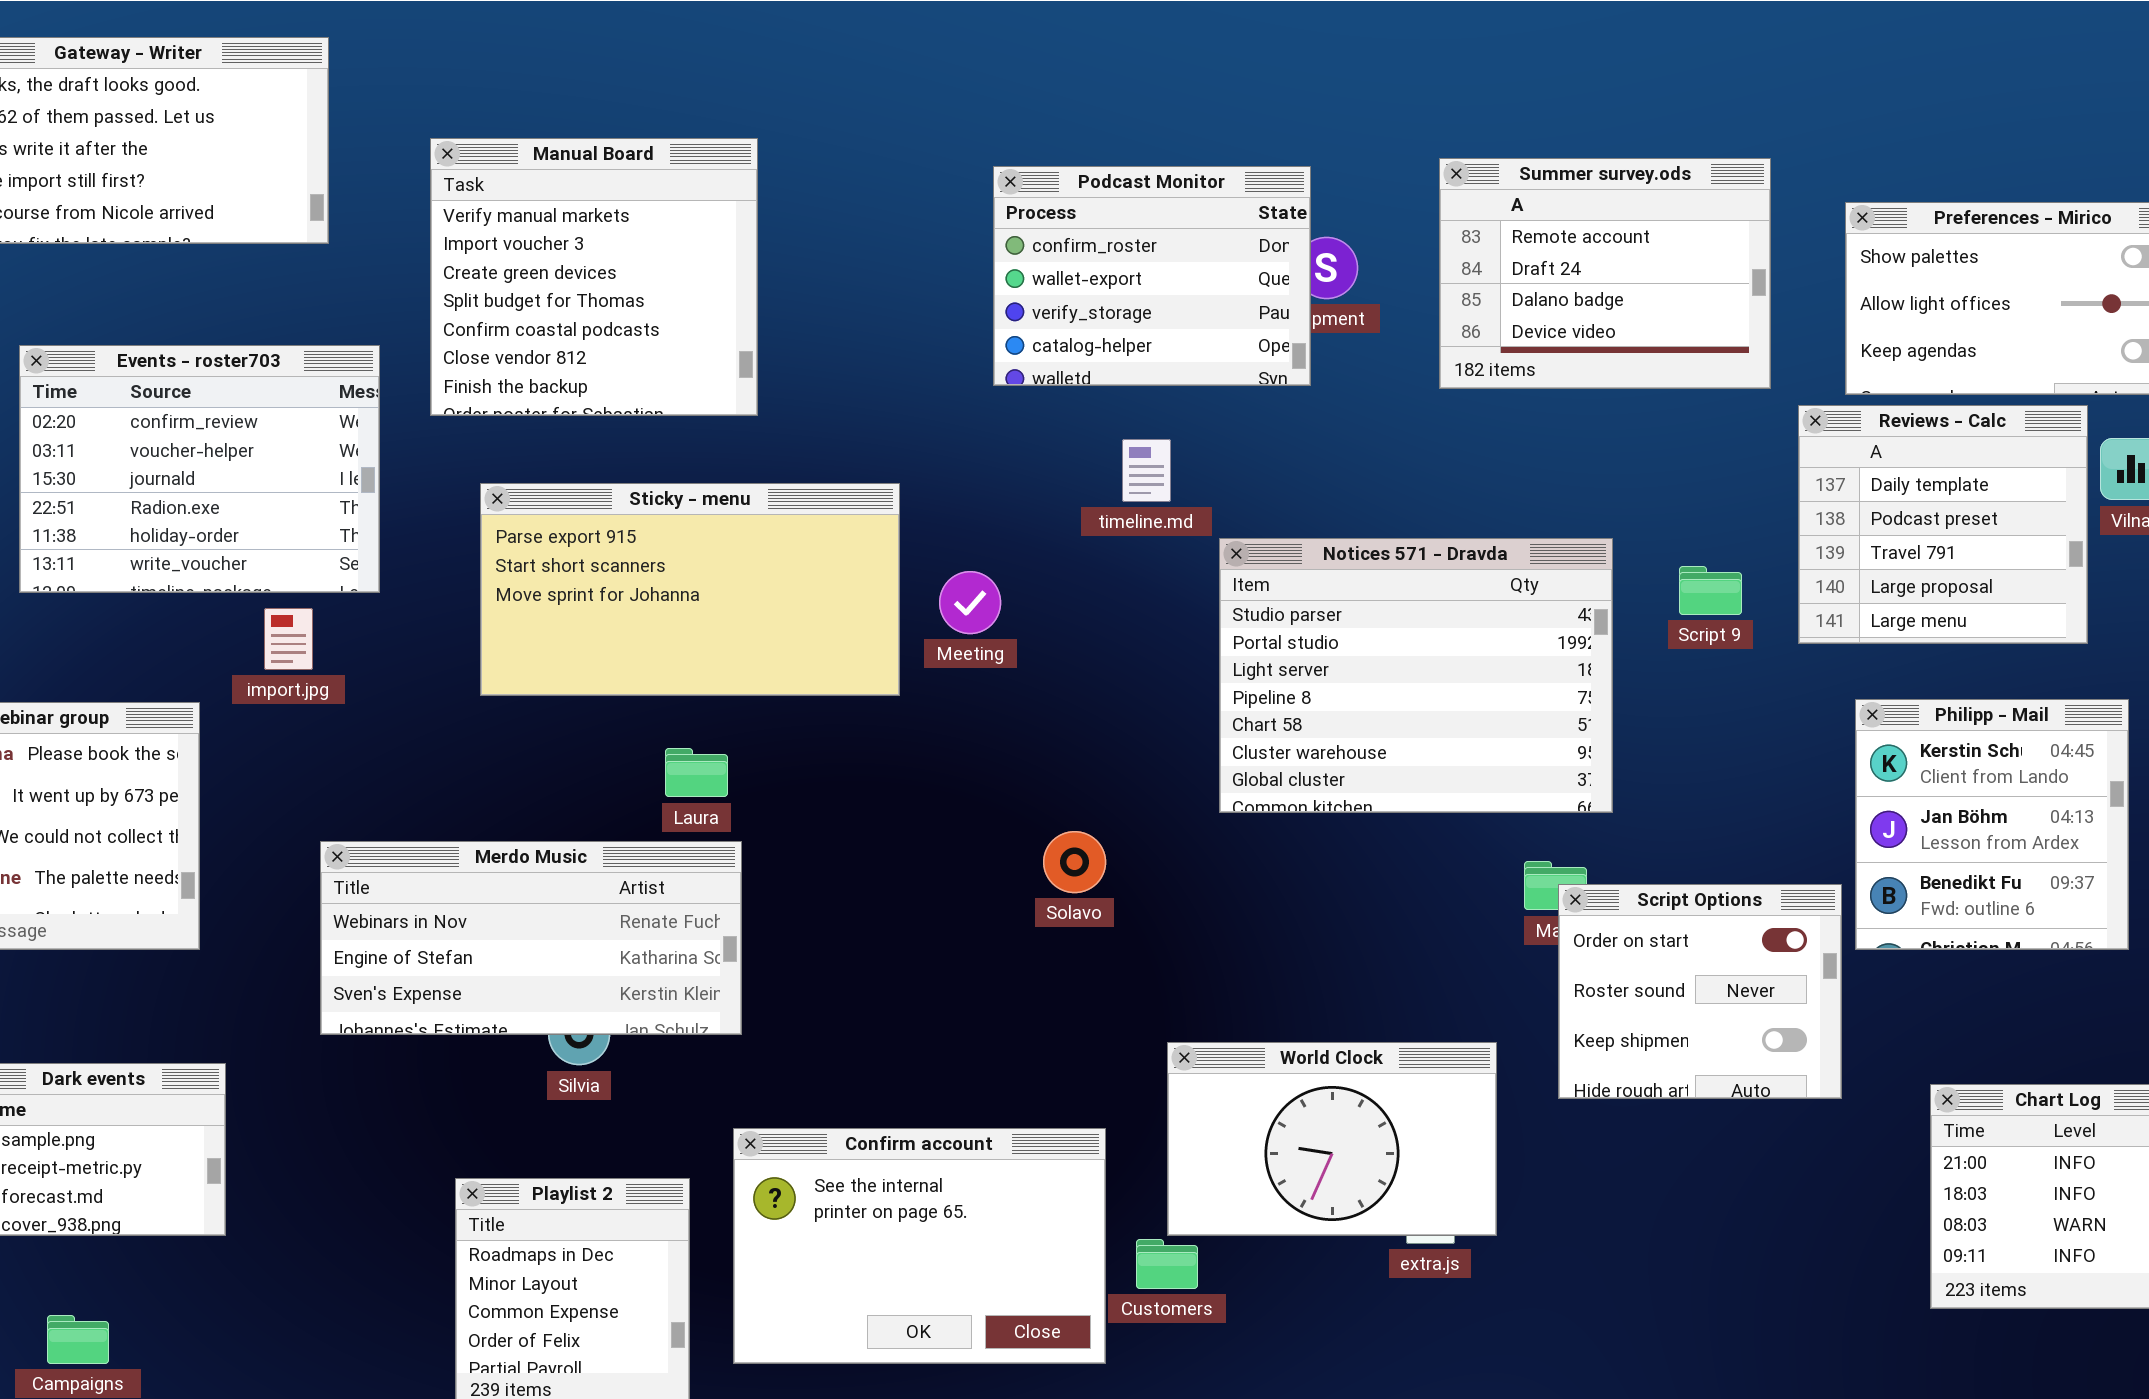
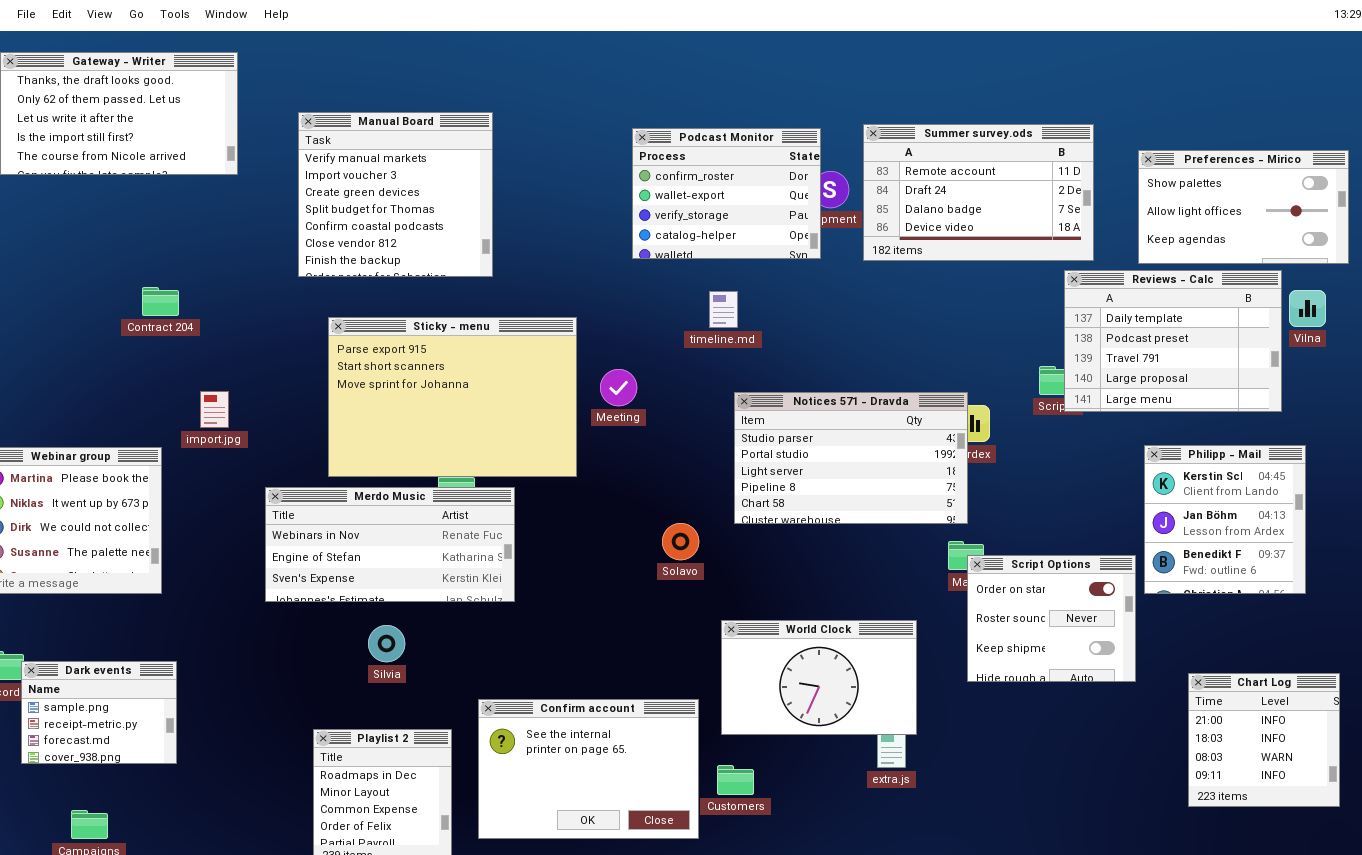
Summer survey.ods: [1439,158,1771,389] -> [863,124,1094,261], resized
Events - roster703: [19,345,380,593] -> none, closed
Reviews - Calc: [1798,405,2088,644] -> [1064,270,1282,412], resized
Sticky - menu: [480,483,900,696] -> [328,317,577,477], resized
Notices 571 - Dravda: [1219,538,1613,813] -> [734,392,968,524], moved, resized
Merdo Music: [320,841,742,1035] -> [265,487,515,602], moved
World Clock: [1167,1042,1497,1236] -> [721,620,917,735], moved

